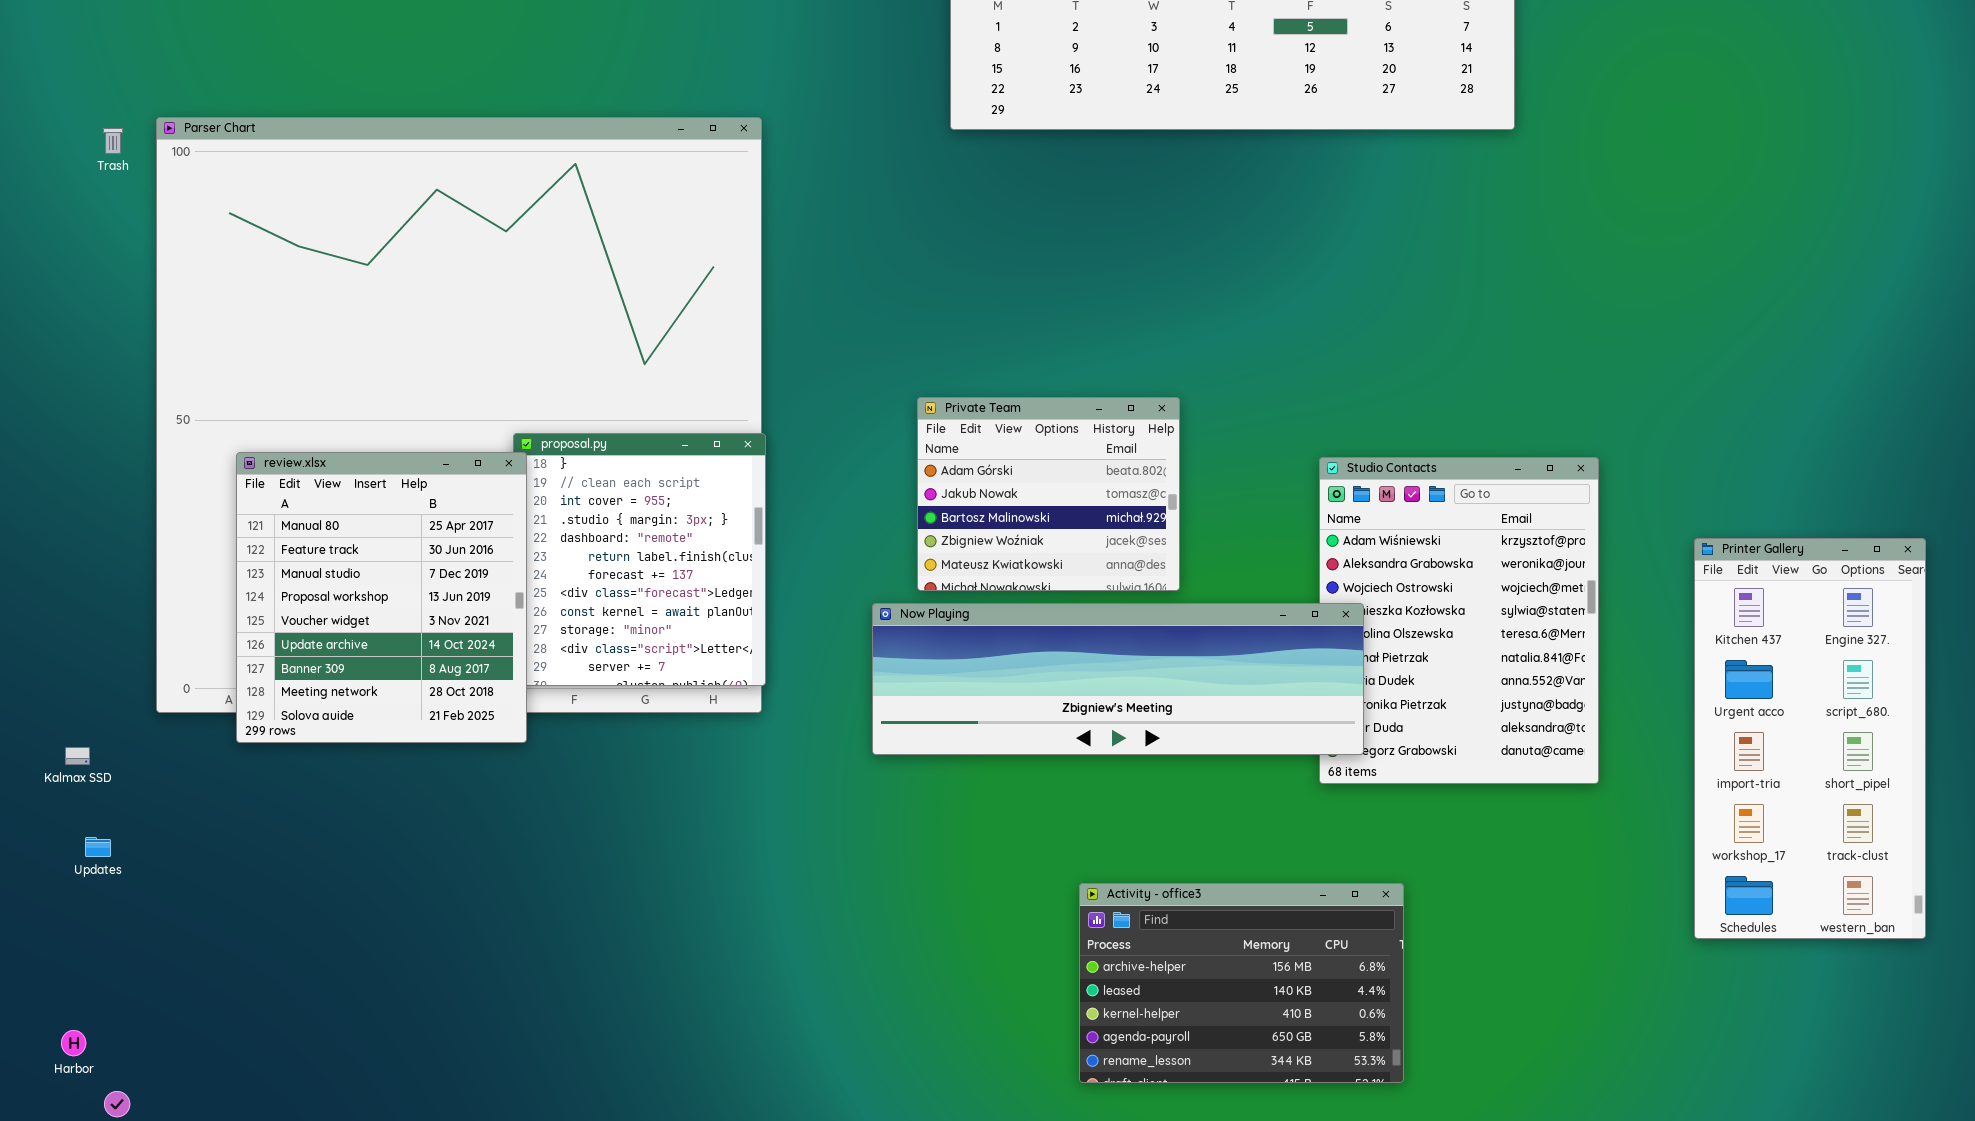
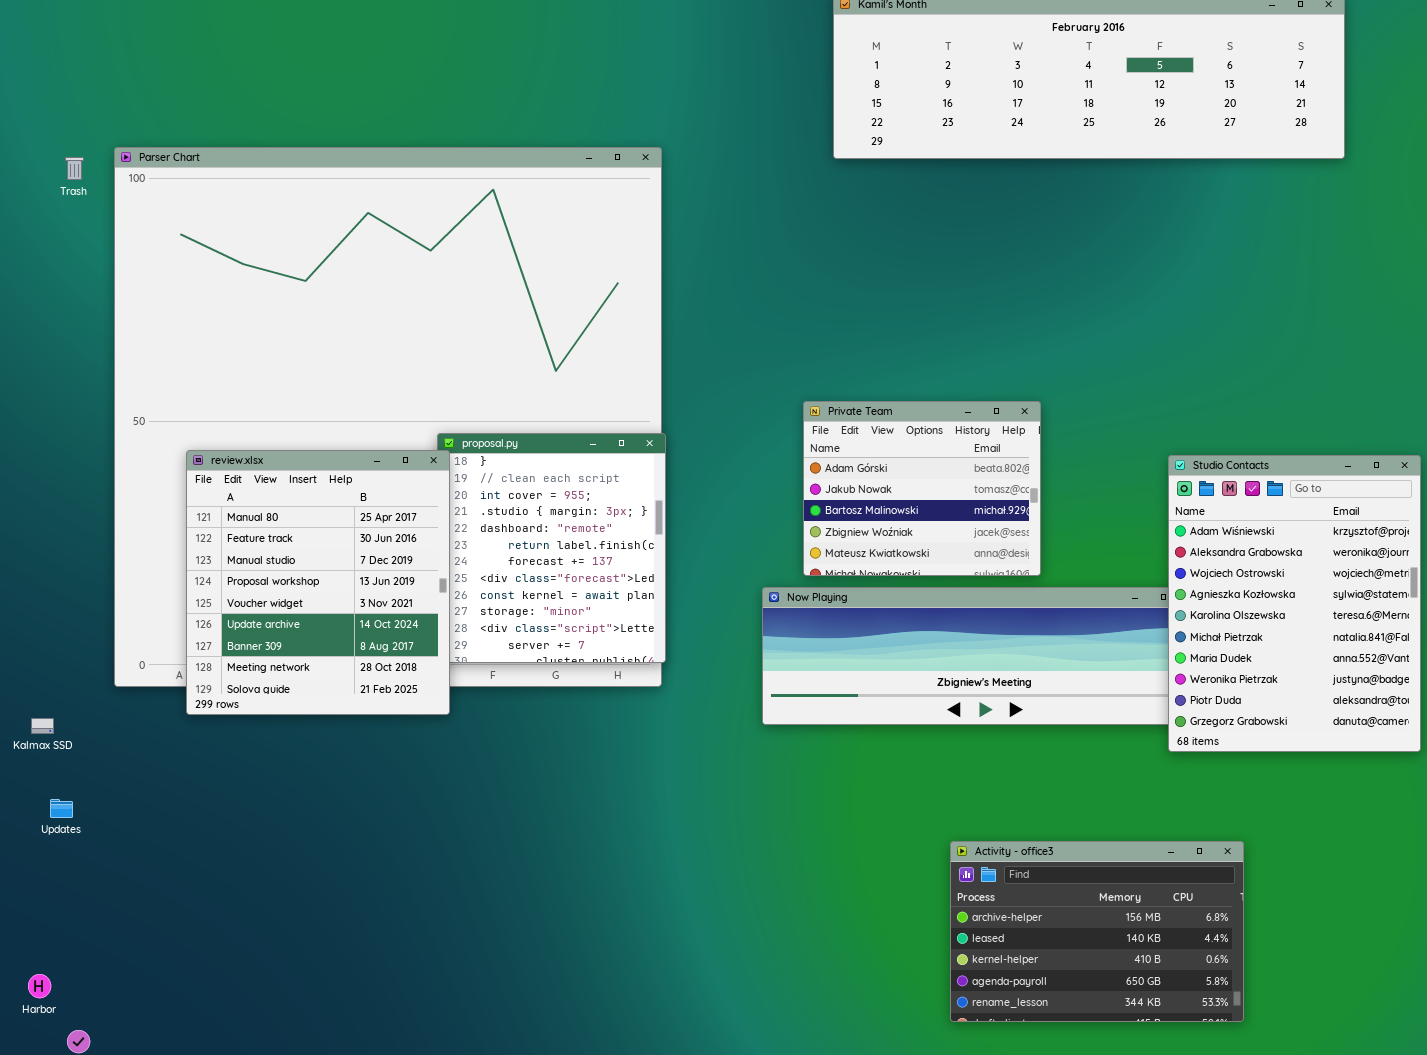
Studio Contacts: [1319,457,1599,784] -> [1168,455,1421,752], raised

